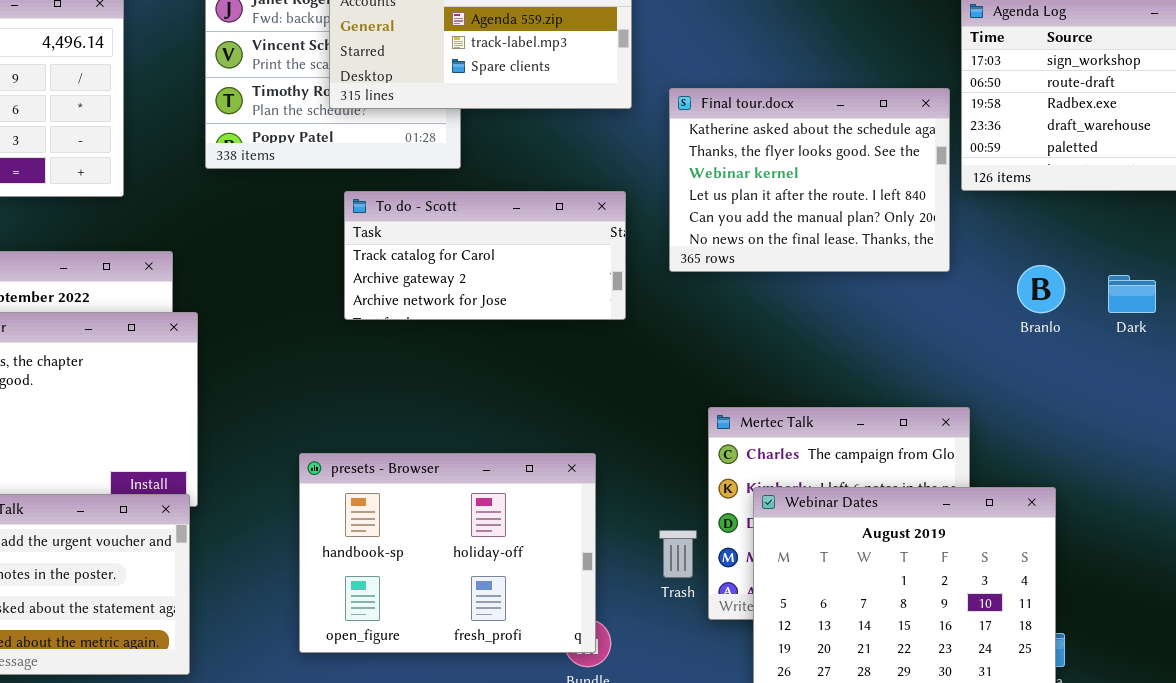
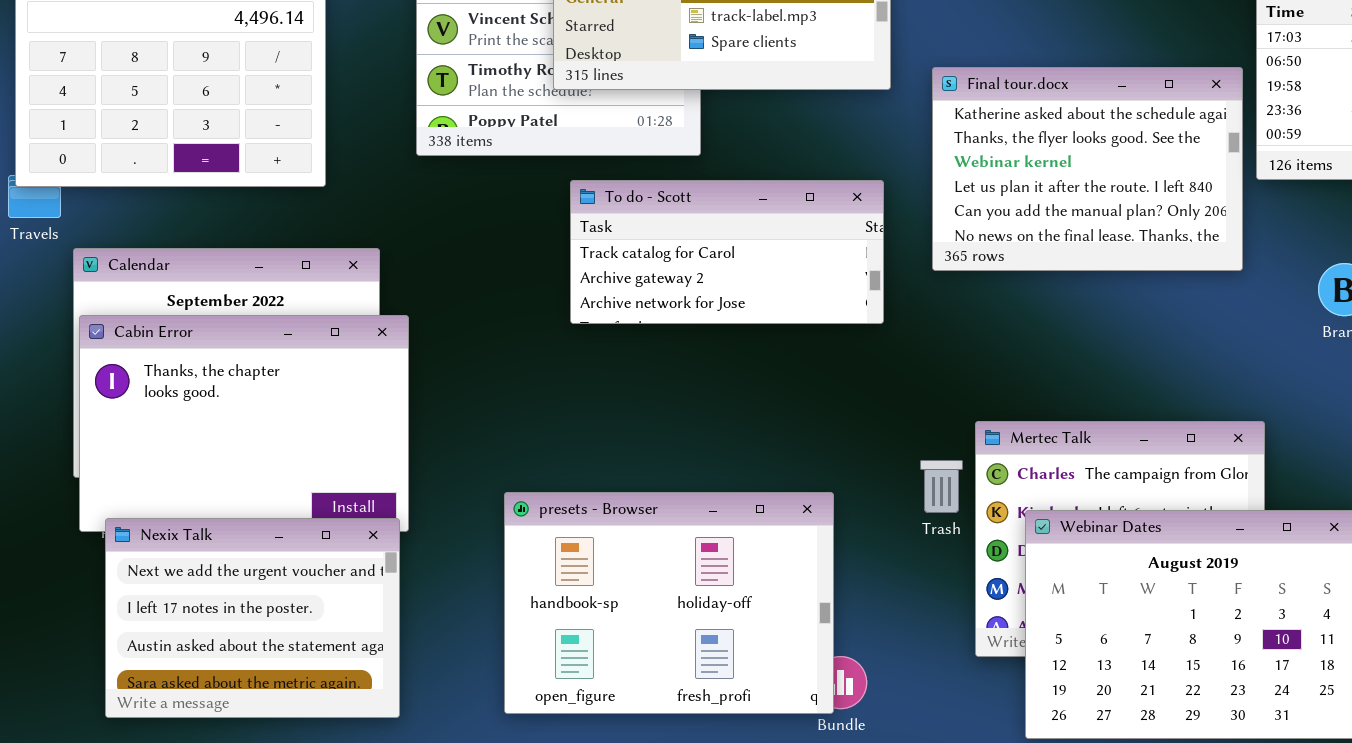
presets - Browser: [299,453,596,653] -> [504,492,834,714], moved
Trash: [659,530,697,578] -> [920,460,963,513], moved

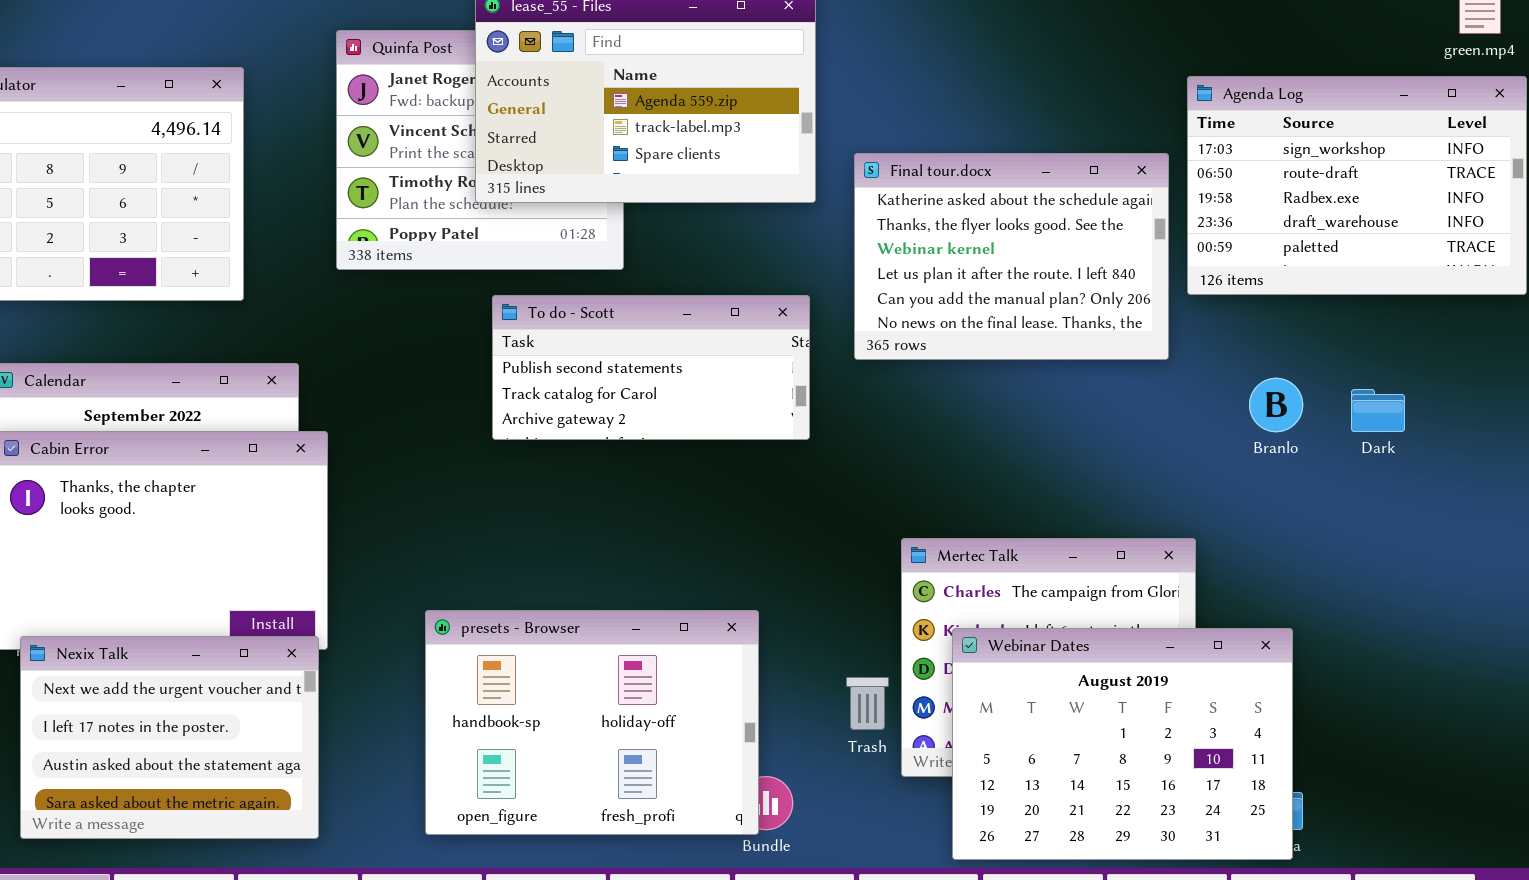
Final tour.docx: [932,67,1243,271] -> [854,153,1169,360], moved
To do - Scott: [570,180,884,324] -> [492,295,810,440], scrolled up 1 row
Trash: [920,460,963,513] -> [846,677,889,730], moved

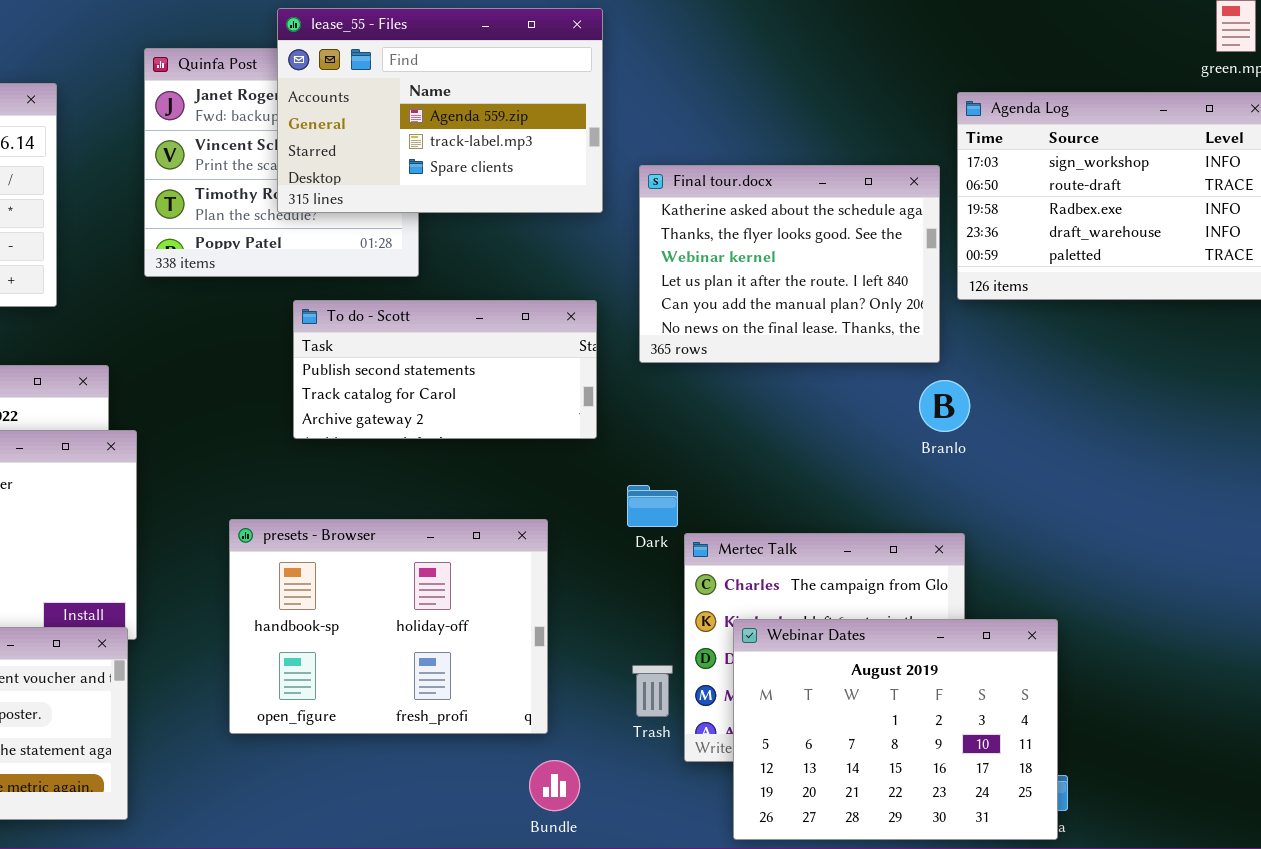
Branlo: [1249,378,1303,432] -> [919,380,970,432], moved
Dark: [1351,389,1405,432] -> [627,485,678,527], moved
presets - Browser: [425,610,759,835] -> [229,519,548,734], moved

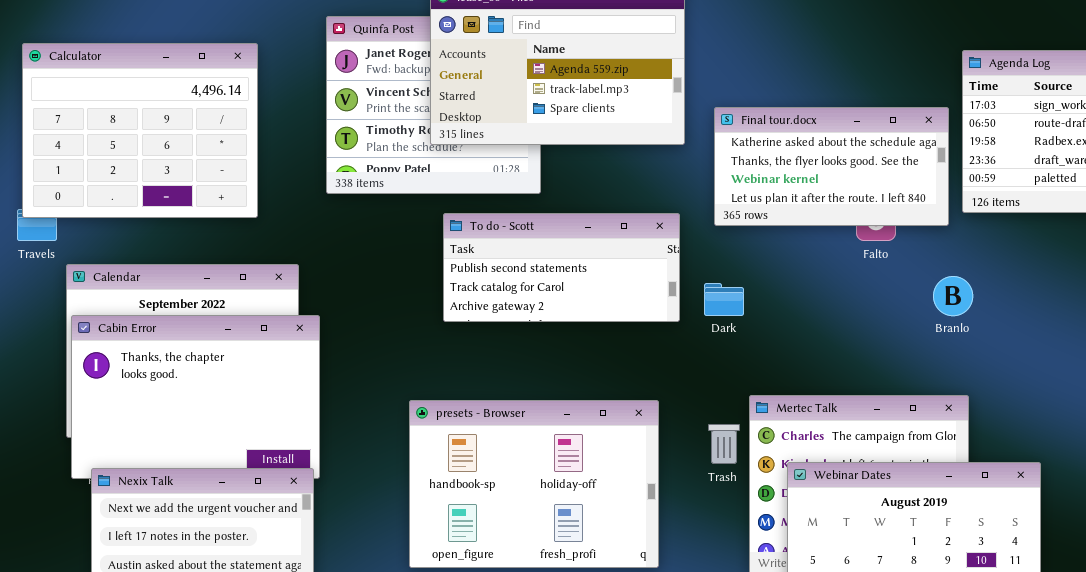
Final tour.docx: [639,165,940,363] -> [714,107,949,226], resized
Dark: [627,485,678,527] -> [704,283,744,316], moved
presets - Browser: [229,519,548,734] -> [409,400,659,568], moved
Trash: [632,665,673,717] -> [708,424,740,464], moved

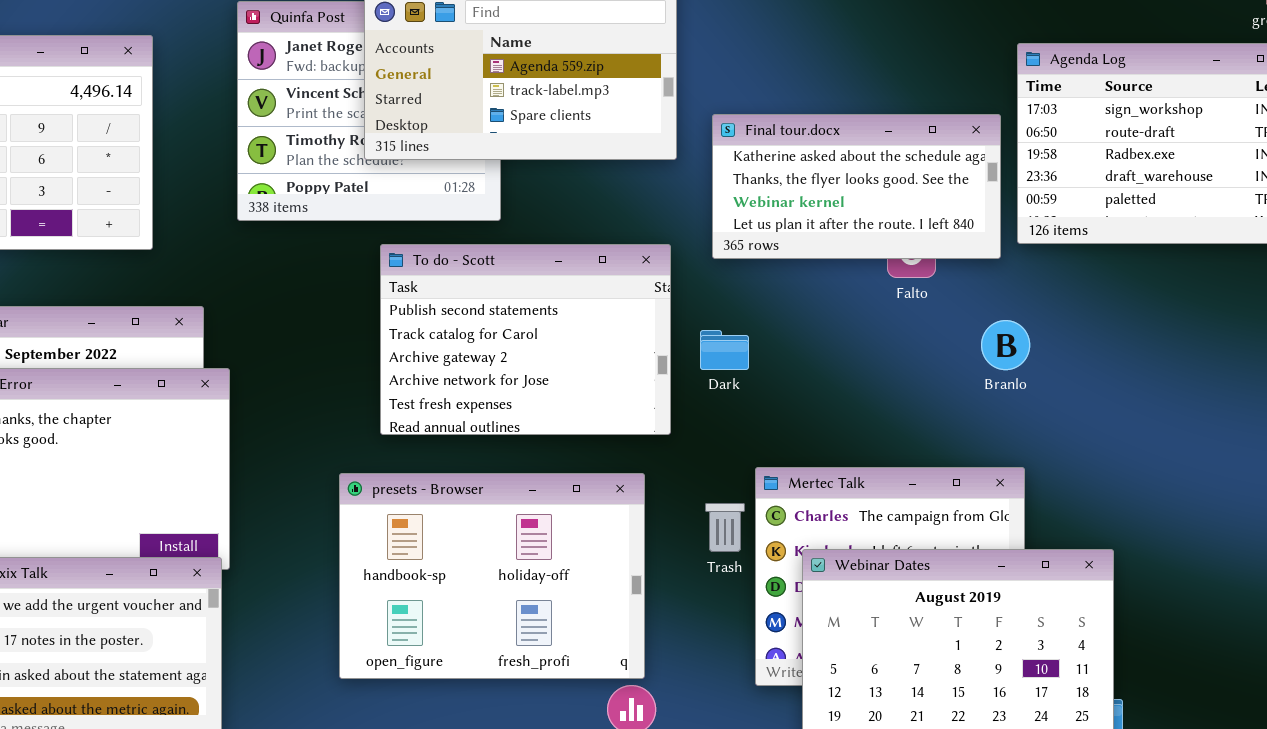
To do - Scott: [443,213,680,322] -> [380,244,671,435], resized

